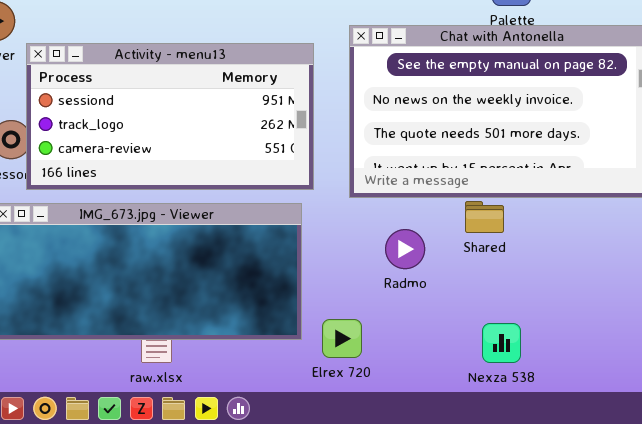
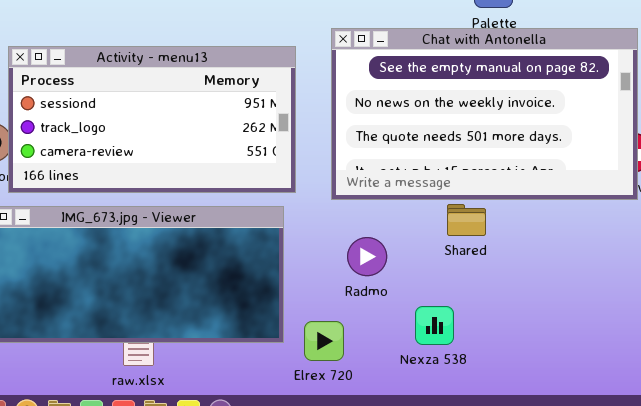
Radmo: [385,229,425,269] -> [347,237,387,276], moved
Nexza 538: [482,323,521,363] -> [415,306,454,345], moved

